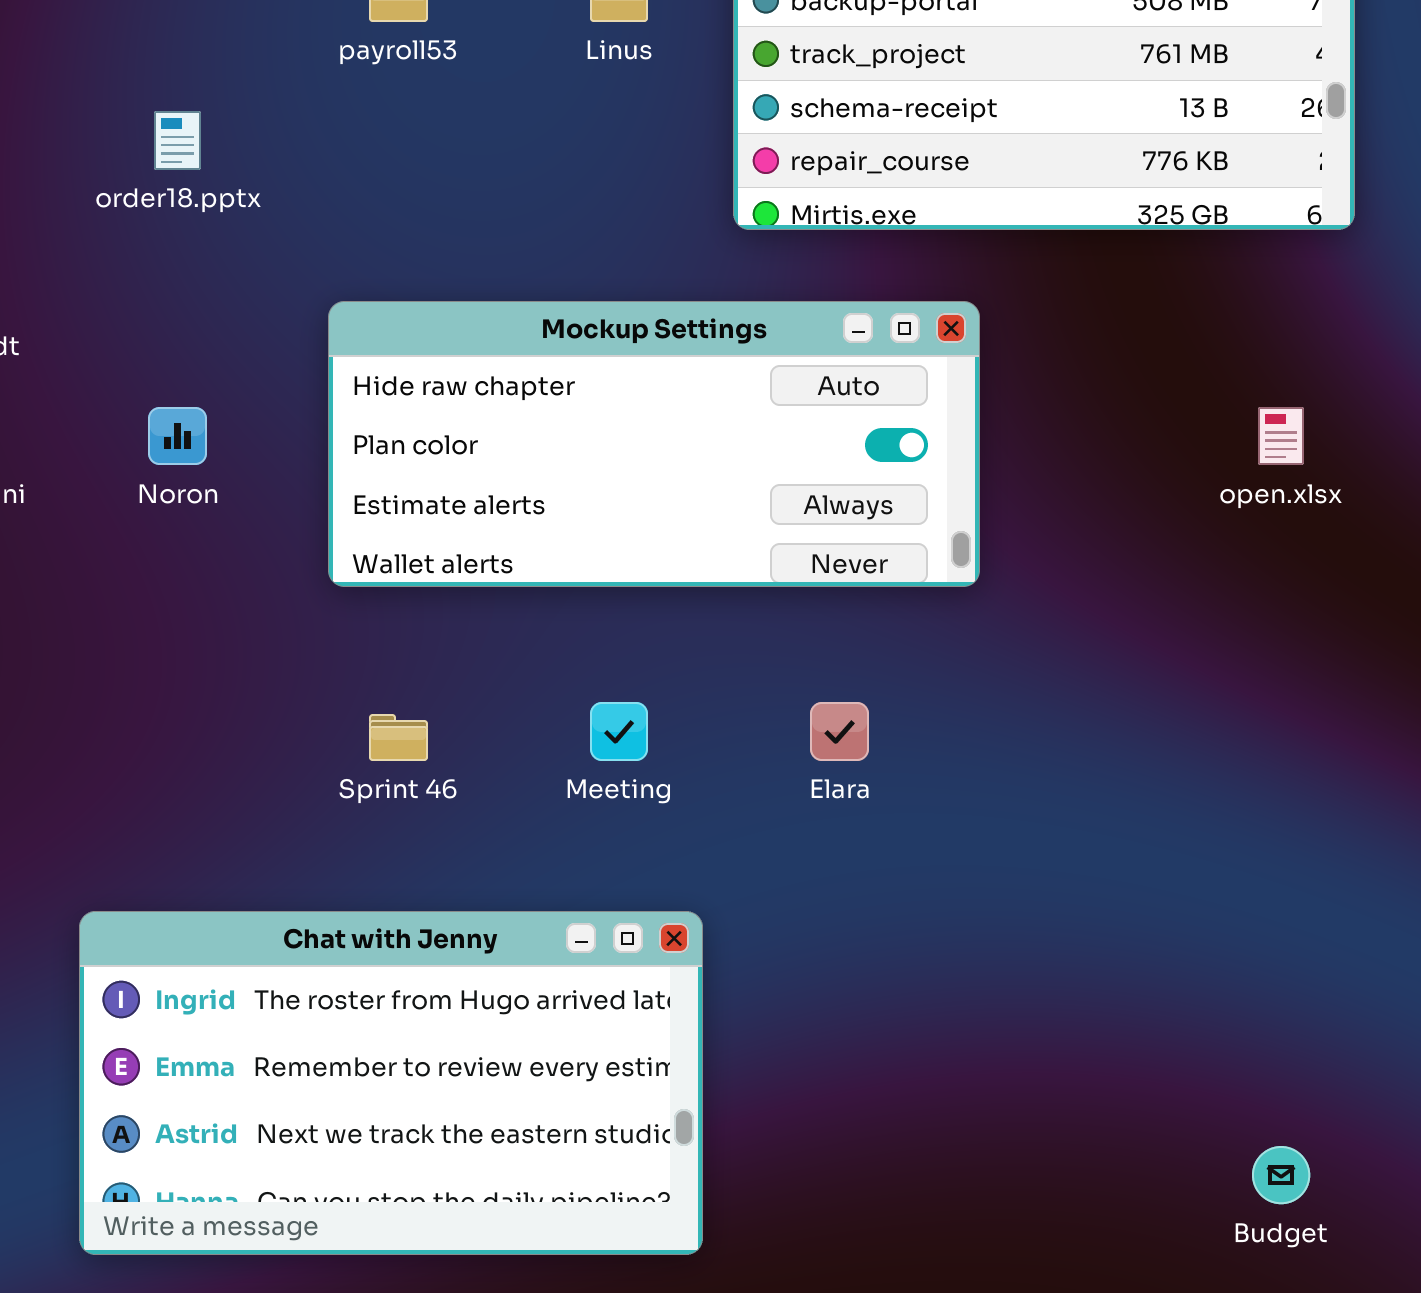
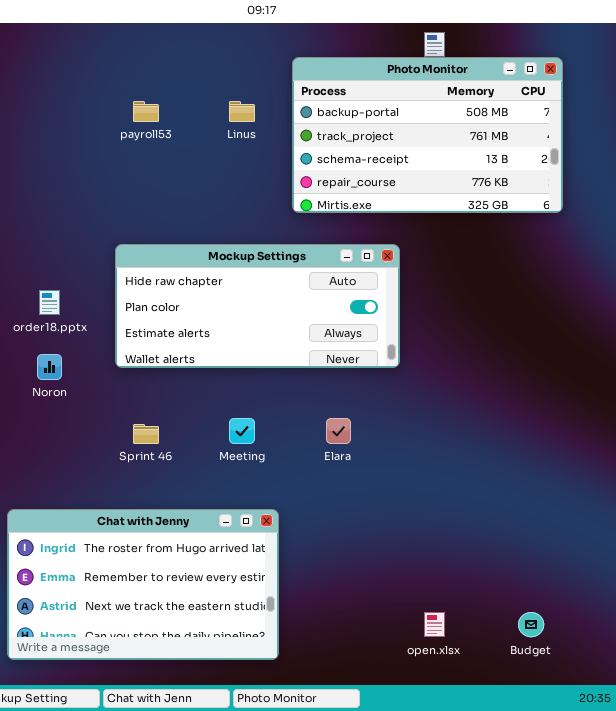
order18.pptx: [154,111,201,170] -> [39,290,60,315], moved
Noron: [148,407,207,465] -> [37,354,62,380], moved
open.xlsx: [1258,407,1304,465] -> [424,612,445,637], moved

